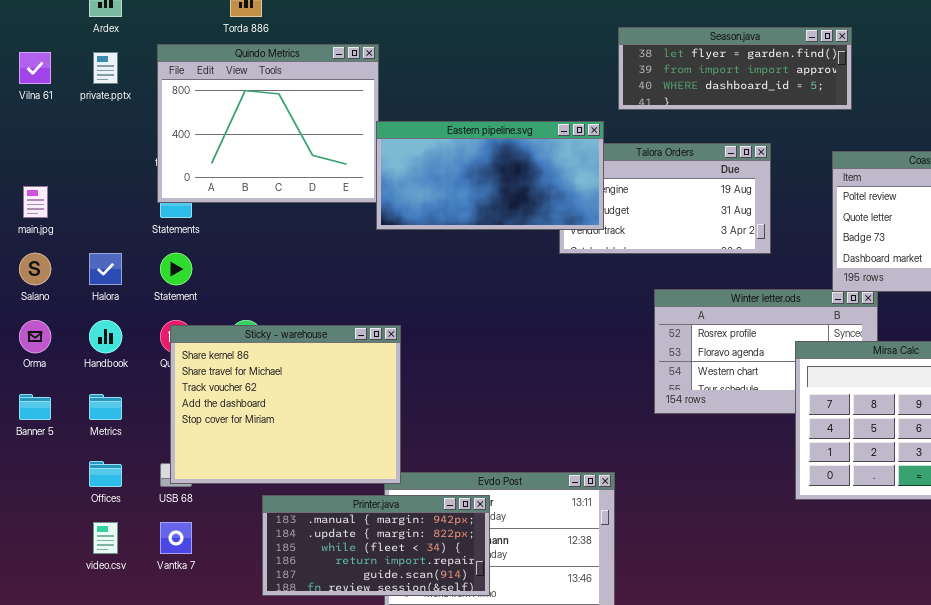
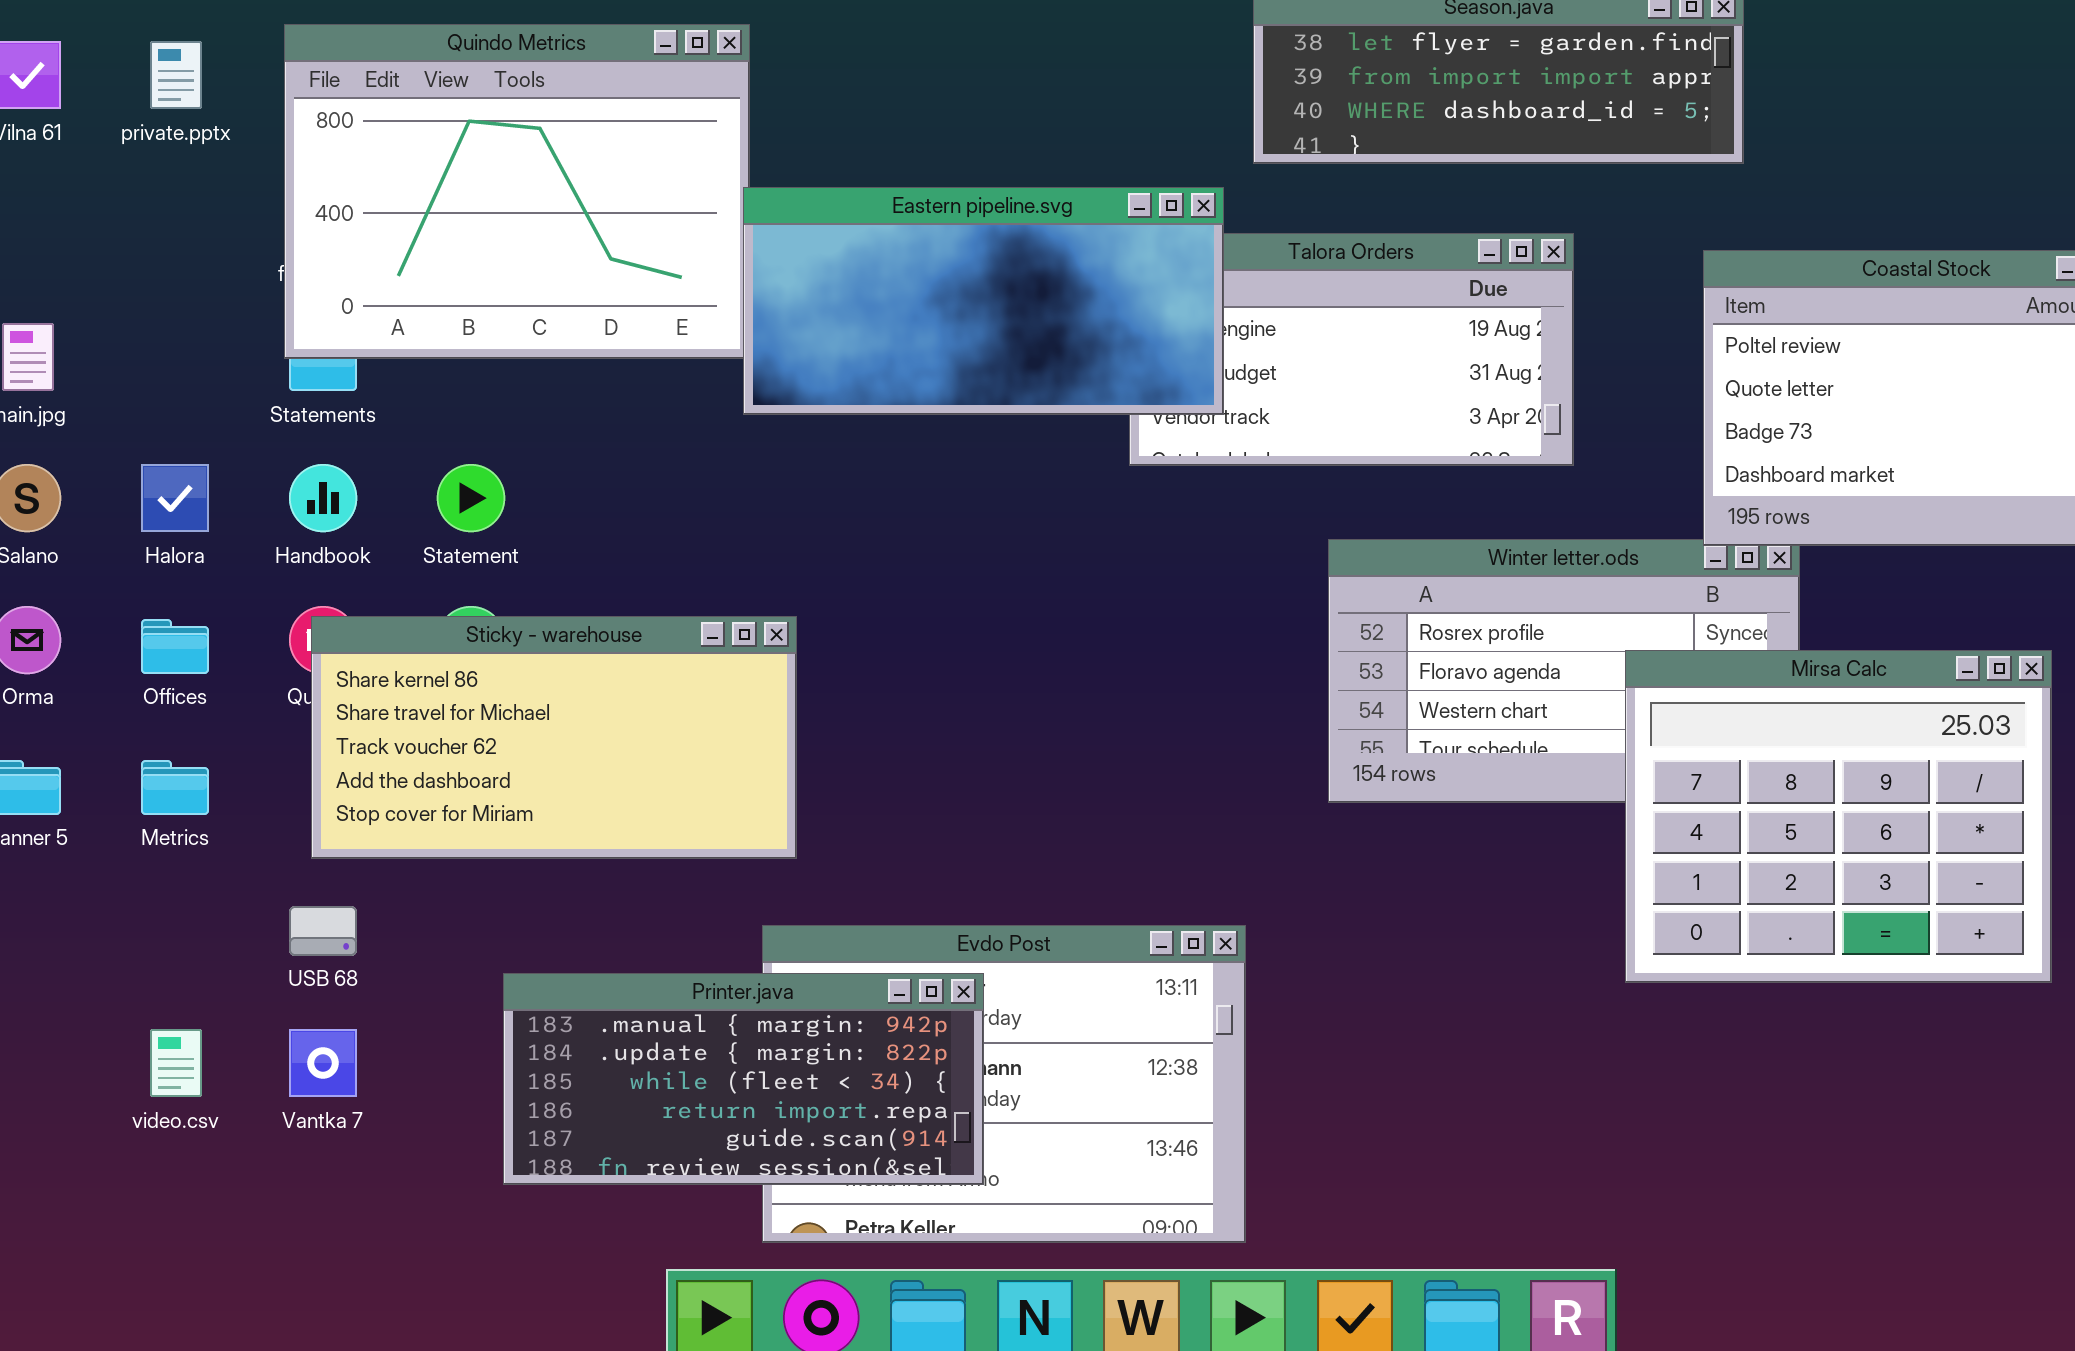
Statement: [160,253,192,285] -> [437,464,505,532], moved
Handbook: [89,320,122,353] -> [289,464,357,532], moved
Sticky - warehouse: [170,325,401,484] -> [311,616,797,859], resized
Offices: [89,461,122,487] -> [141,619,209,674], moved

